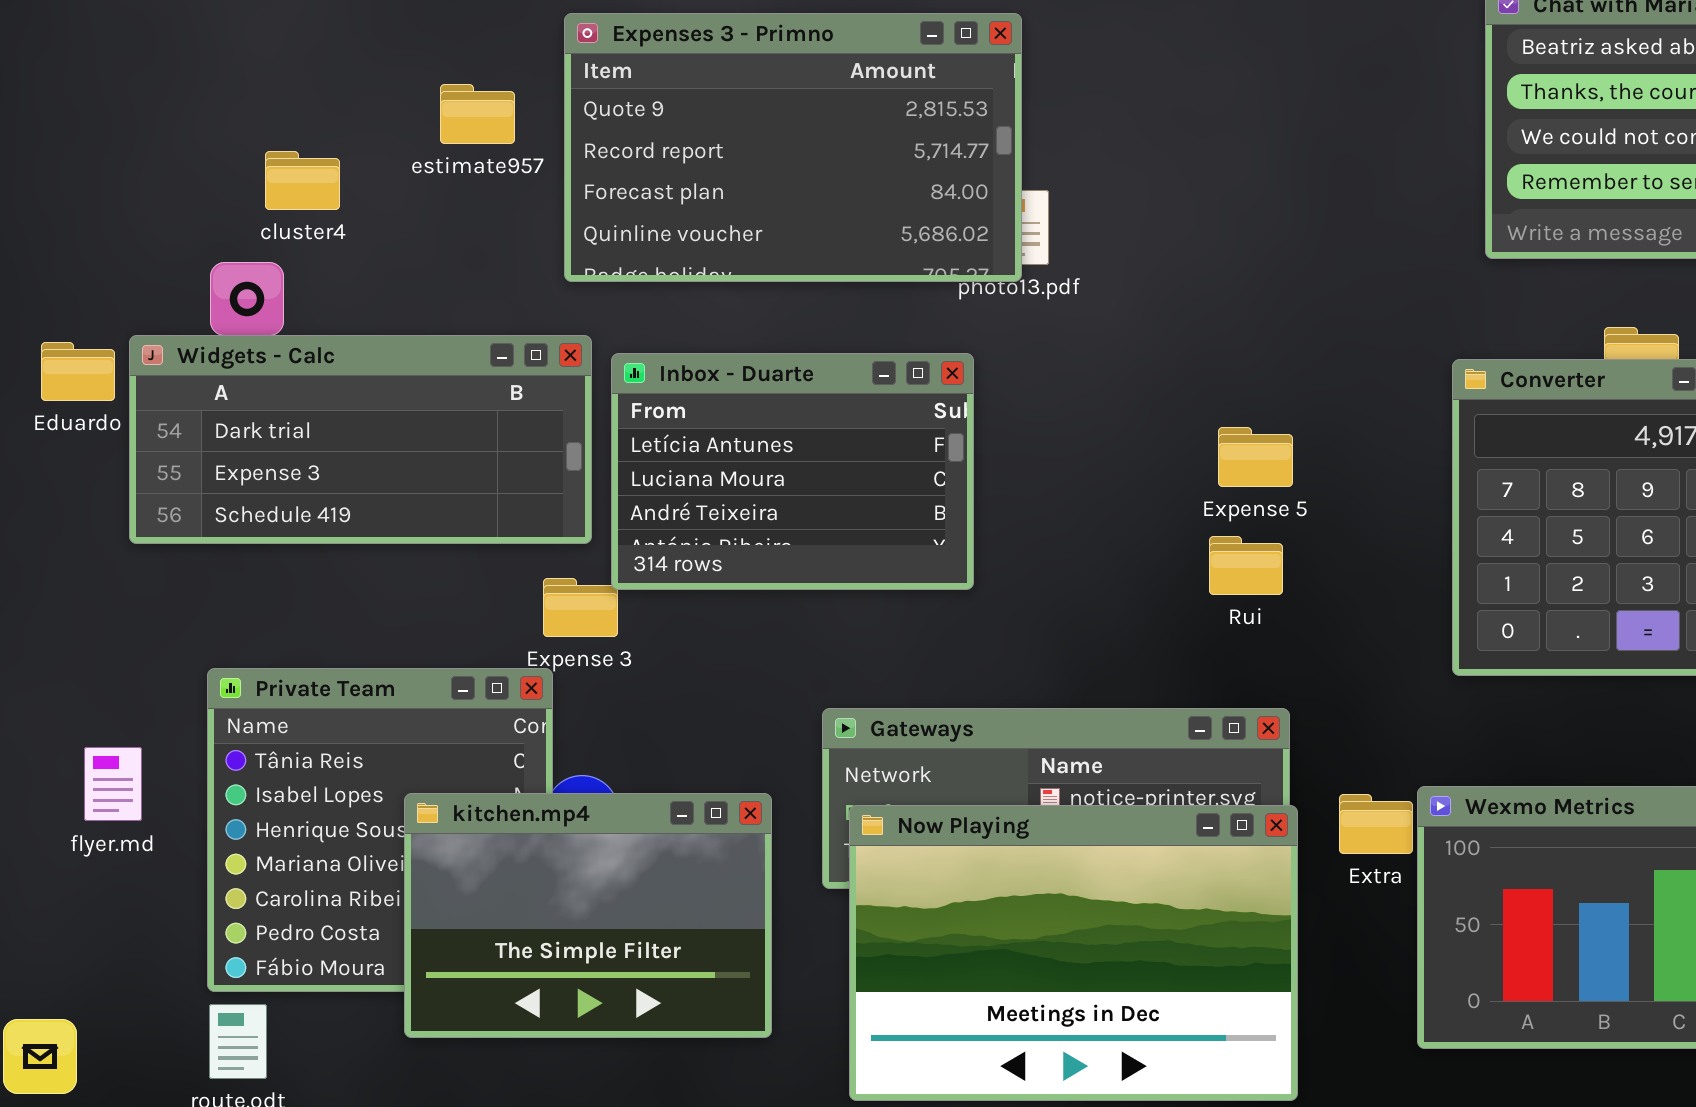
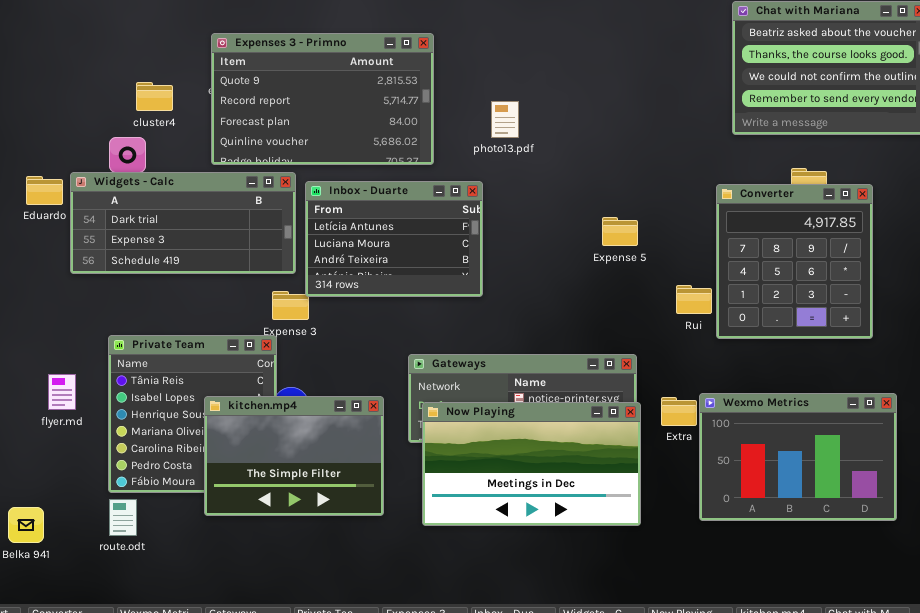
Expenses 3 - Primno: [564,13,1022,282] -> [211,33,434,165], moved
Rui: [1209,536,1283,595] -> [676,285,712,314], moved
Now Playing: [849,805,1298,1101] -> [422,402,641,526], resized

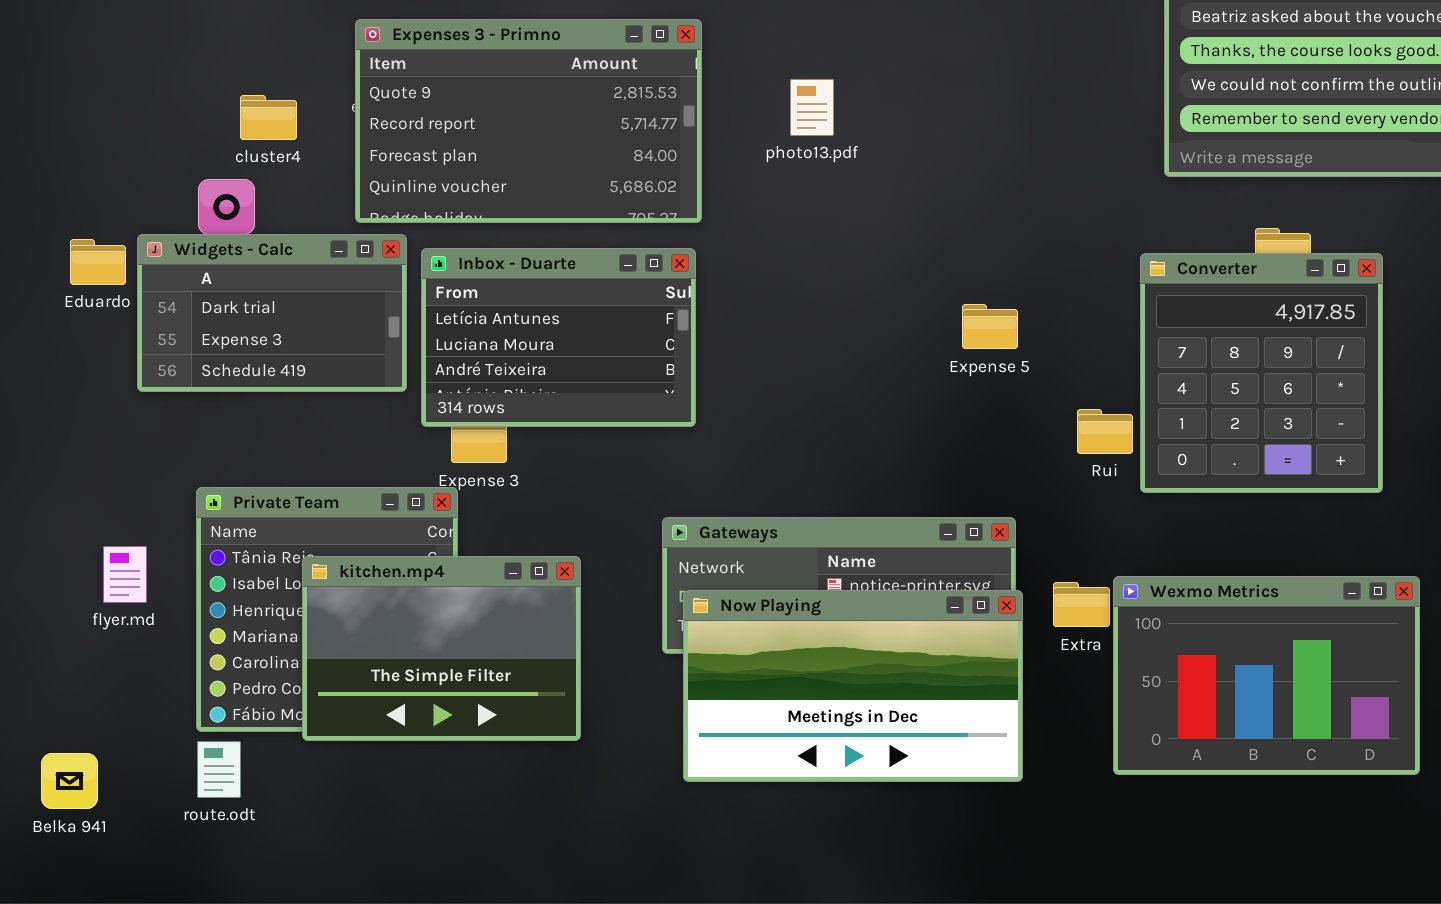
photo13.pdf: [491,101,519,138] -> [790,79,834,136], moved
Widgets - Calc: [70,172,296,274] -> [137,234,407,392], resized
Inbox - Duarte: [305,181,483,297] -> [421,248,696,427], moved
kitchen.mp4: [204,396,384,516] -> [302,556,581,741], moved

